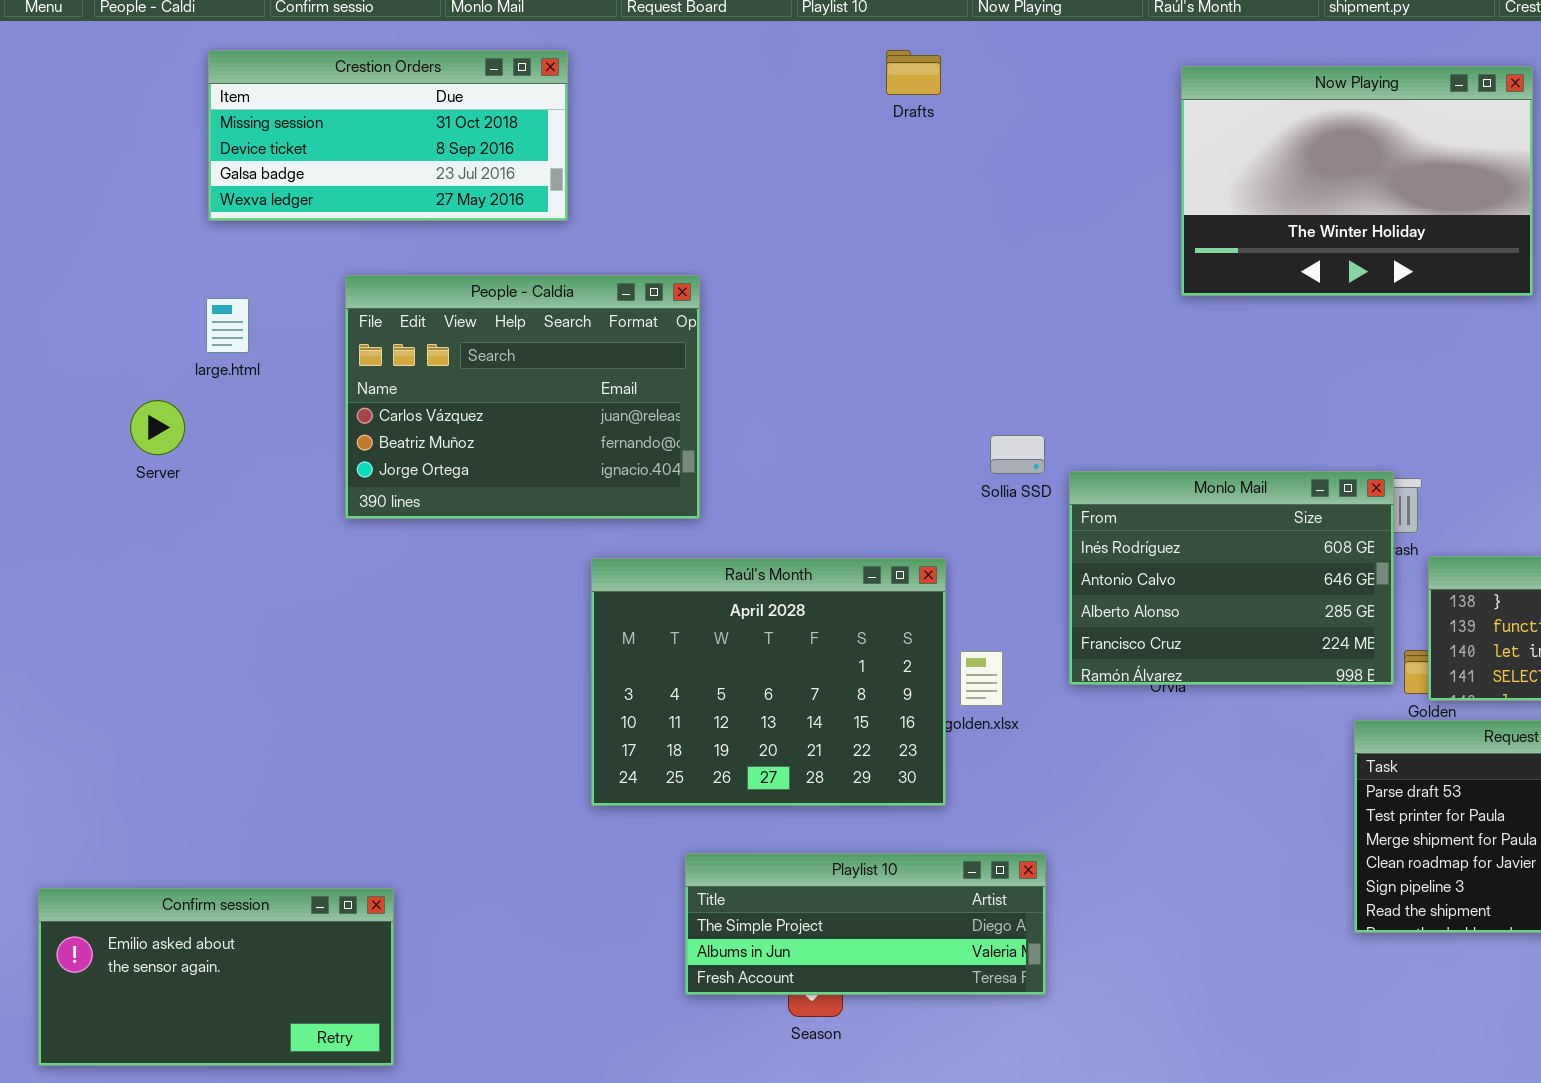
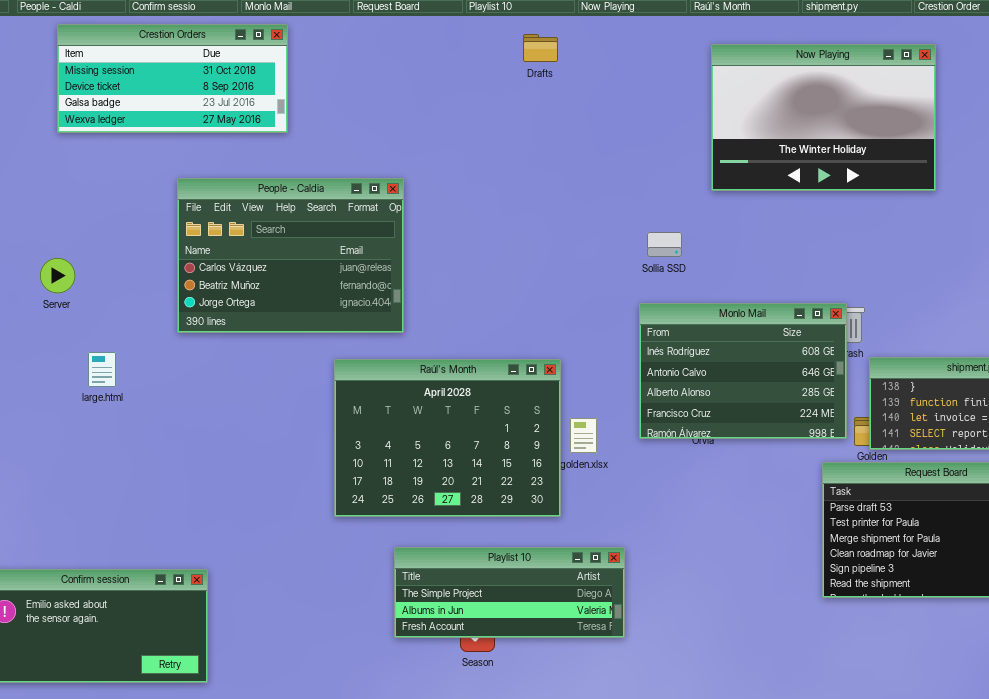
Crestion Orders: [208,50,568,221] -> [57,24,288,133], moved
large.html: [206,298,249,353] -> [88,352,116,387], moved
Sollia SSD: [990,435,1045,474] -> [647,232,682,257], moved

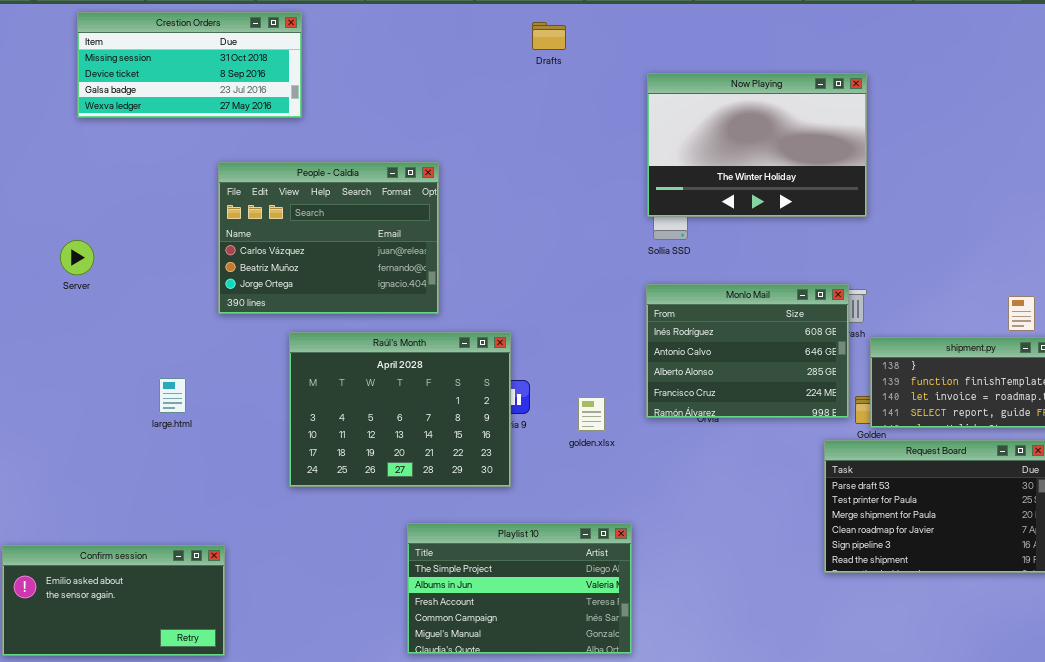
Now Playing: [711,44,936,191] -> [647,73,867,217], moved
People - Caldia: [177,178,404,333] -> [218,162,439,314], moved
large.html: [88,352,116,387] -> [159,378,186,413], moved
Raúl's Month: [334,359,561,517] -> [289,332,511,487], moved
Playlist 10: [394,547,625,638] -> [407,523,632,654], resized

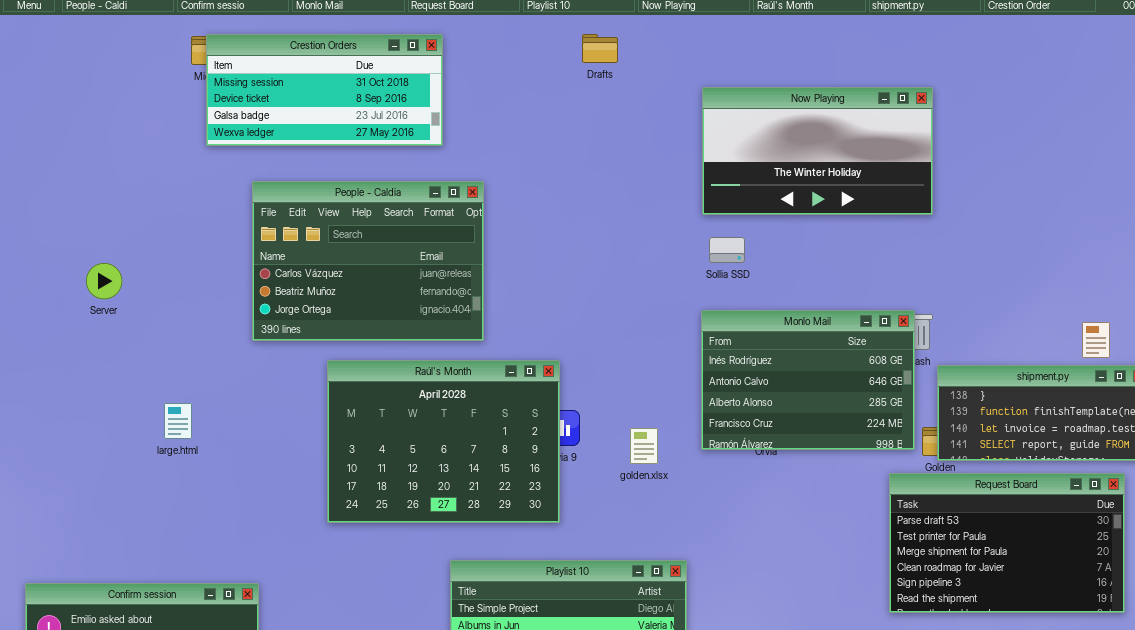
Crestion Orders: [77,12,302,118] -> [206,34,443,146], moved
Now Playing: [647,73,867,217] -> [702,87,933,215], resized
large.html: [159,378,186,413] -> [164,403,192,439], moved

